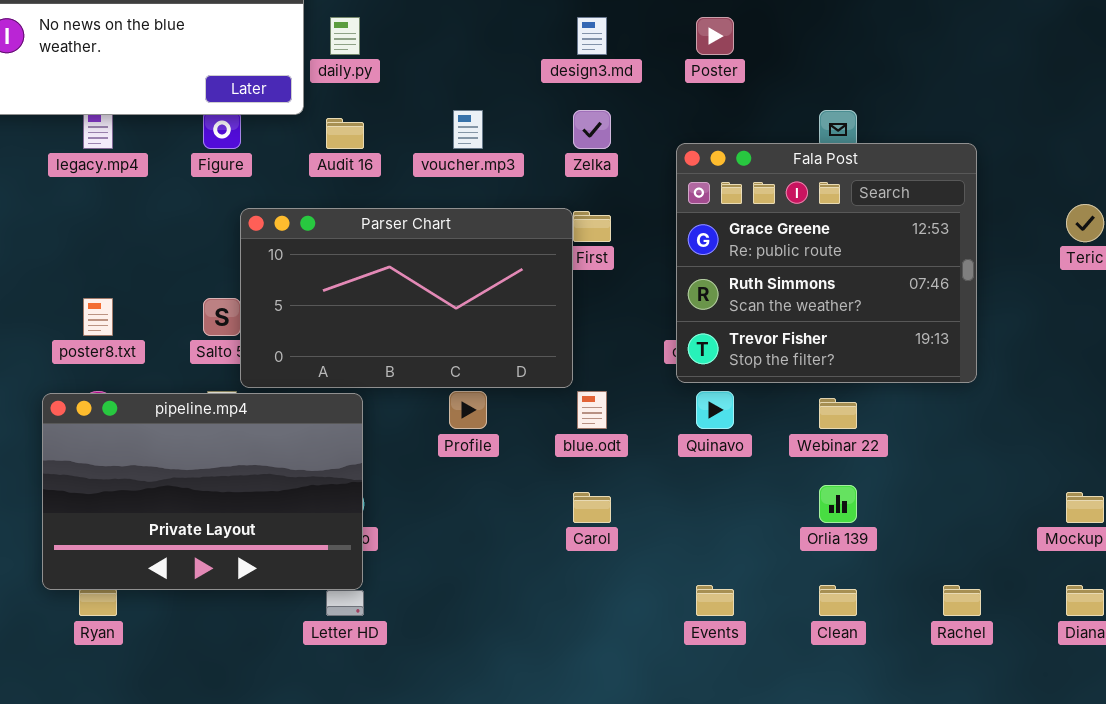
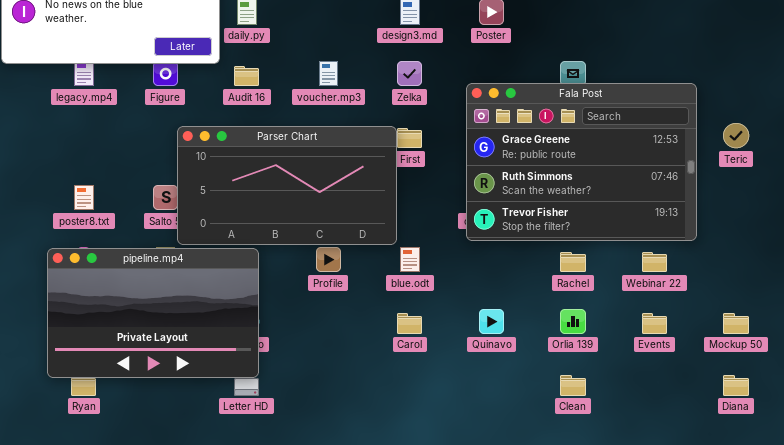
Fala Post: [676,143,977,383] -> [466,83,697,241], resized
Quinavo: [696,391,734,429] -> [479,309,504,334], moved
Webinar 22: [819,398,857,429] -> [642,252,667,272], moved
Events: [696,585,734,616] -> [642,313,667,334], moved
Rachel: [943,585,981,616] -> [560,252,586,272], moved

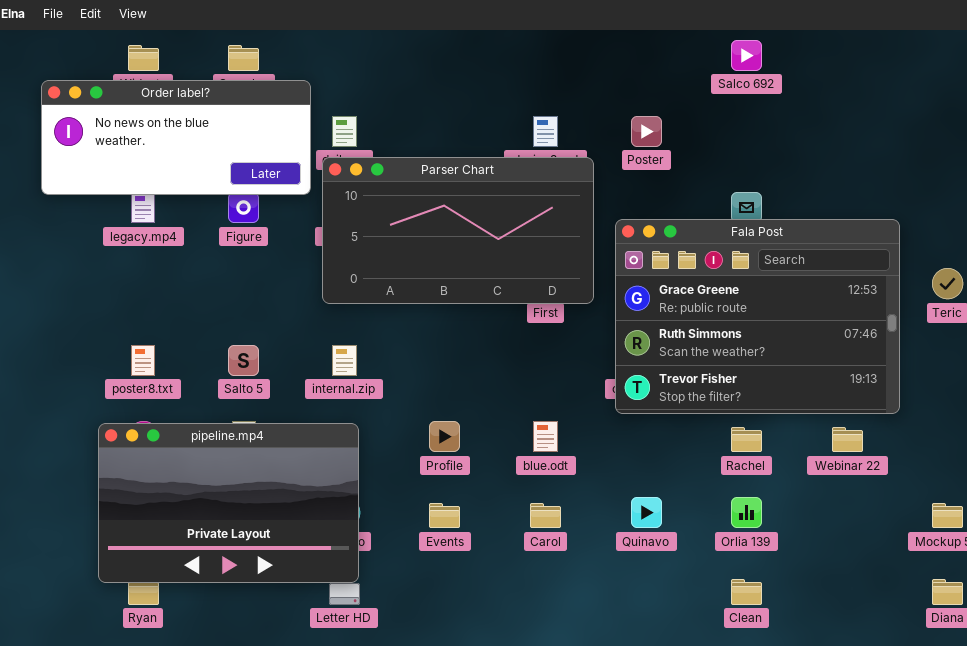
Parser Chart: [177,126,397,245] -> [322,157,594,304], moved
Events: [642,313,667,334] -> [429,503,460,528], moved

